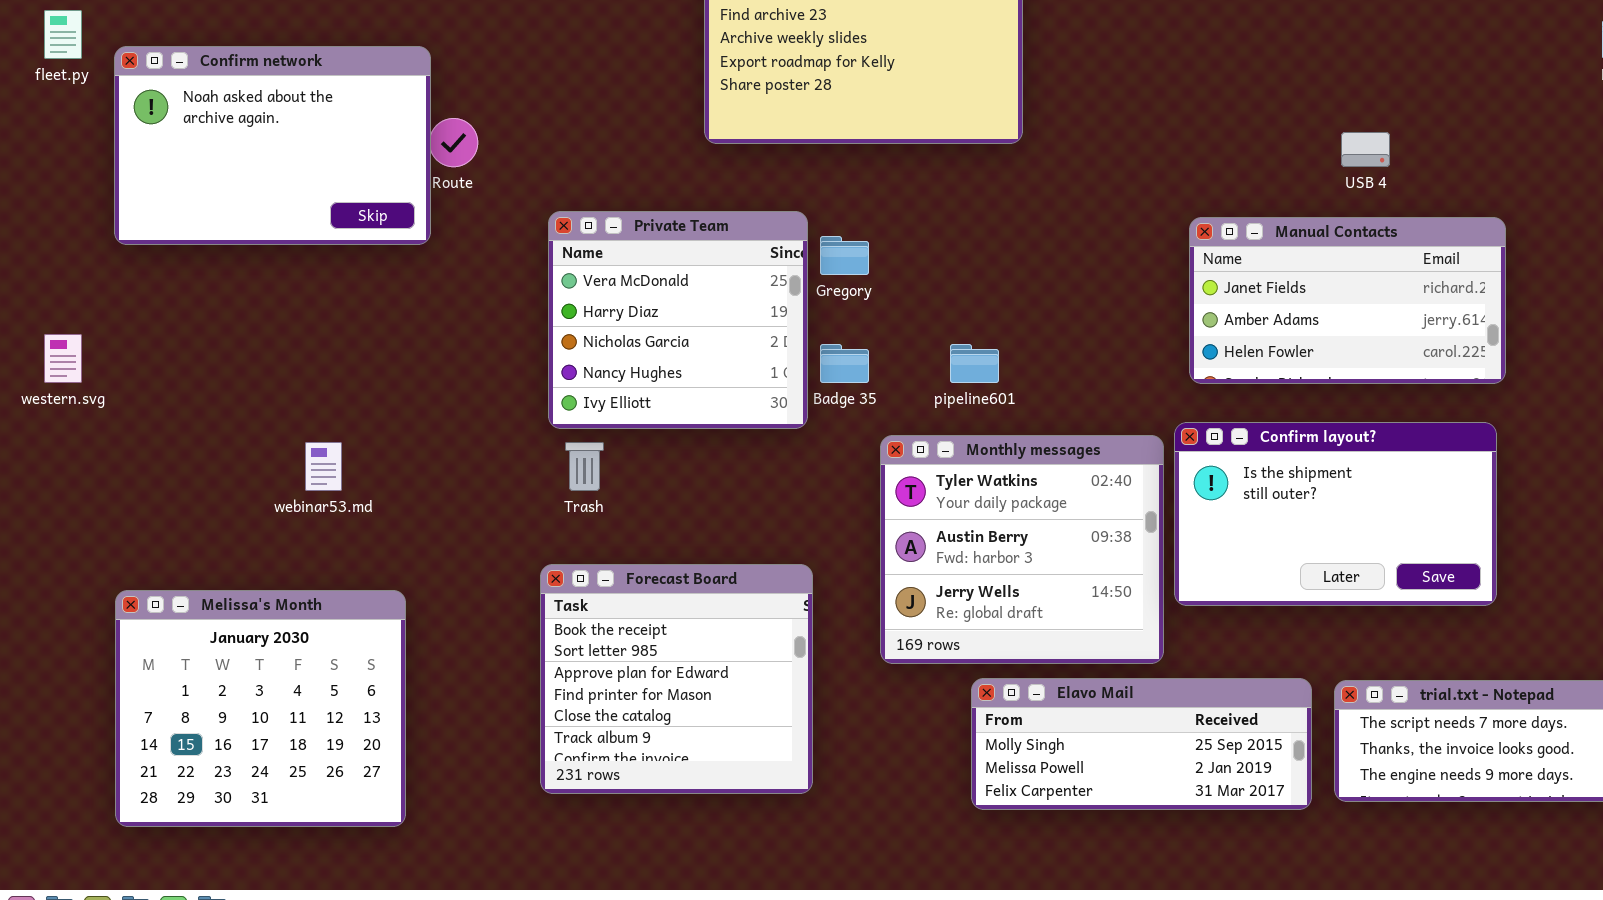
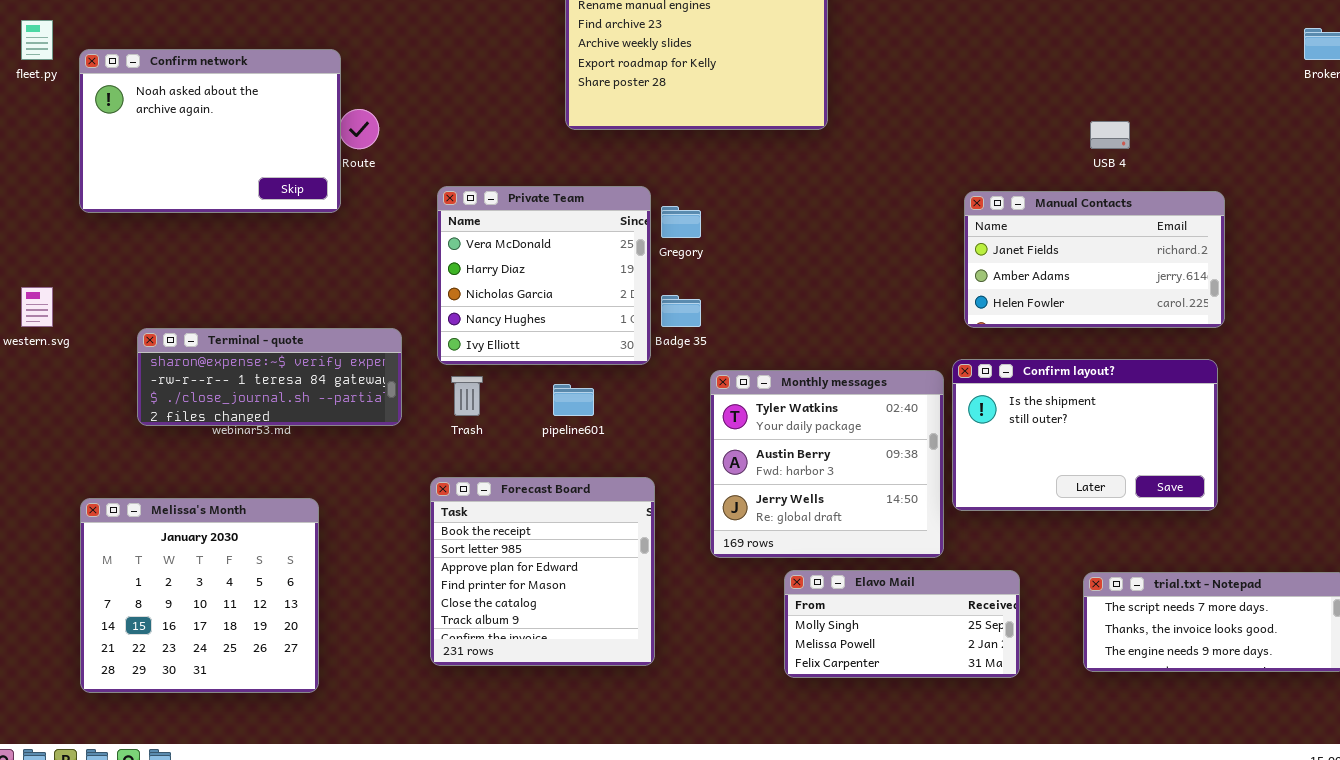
pipeline601: [950,344,999,383] -> [553,384,594,416], moved
Terminal - quote: none -> [137,328,402,426], opened
Elavo Mail: [971,678,1312,810] -> [784,570,1020,678], resized

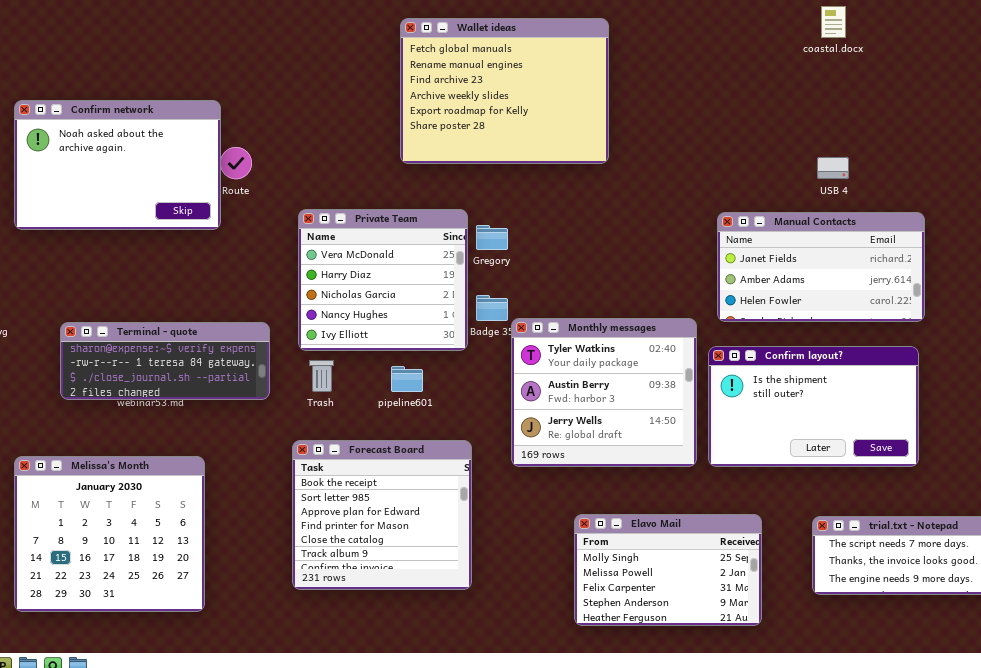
Monthly messages: [710,370,944,558] -> [511,318,697,467], moved
Elavo Mail: [784,570,1020,678] -> [574,514,762,626], resized

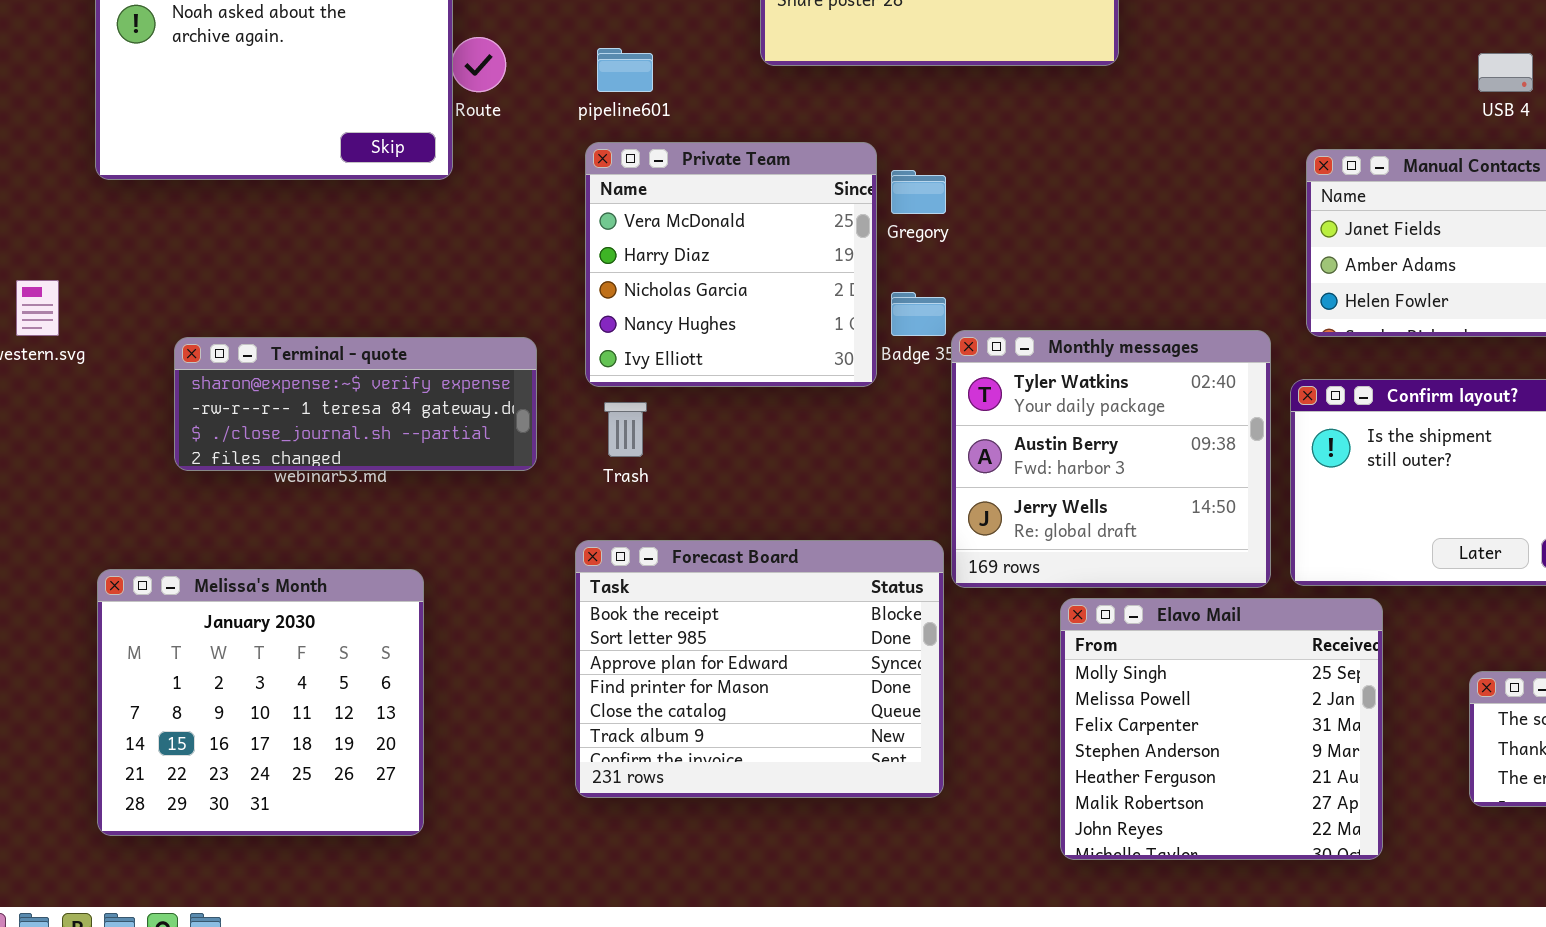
pipeline601: [391,366,423,392] -> [597,48,653,92], moved
Forecast Board: [292,440,472,590] -> [575,540,944,798], resized
Elavo Mail: [574,514,762,626] -> [1060,598,1383,860], resized

